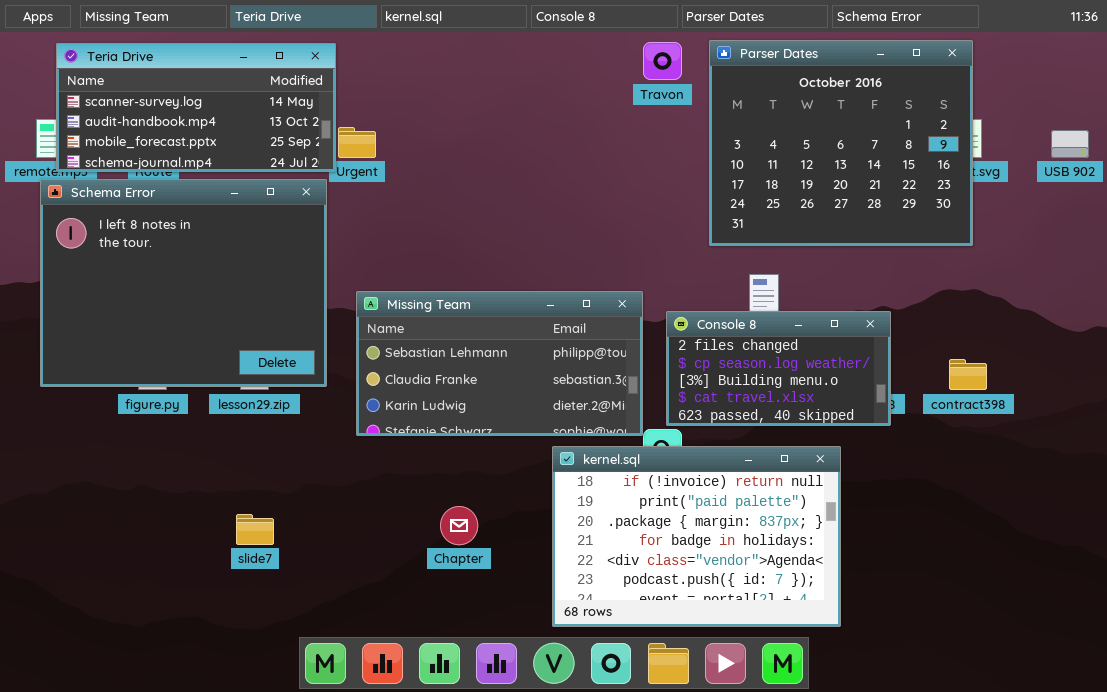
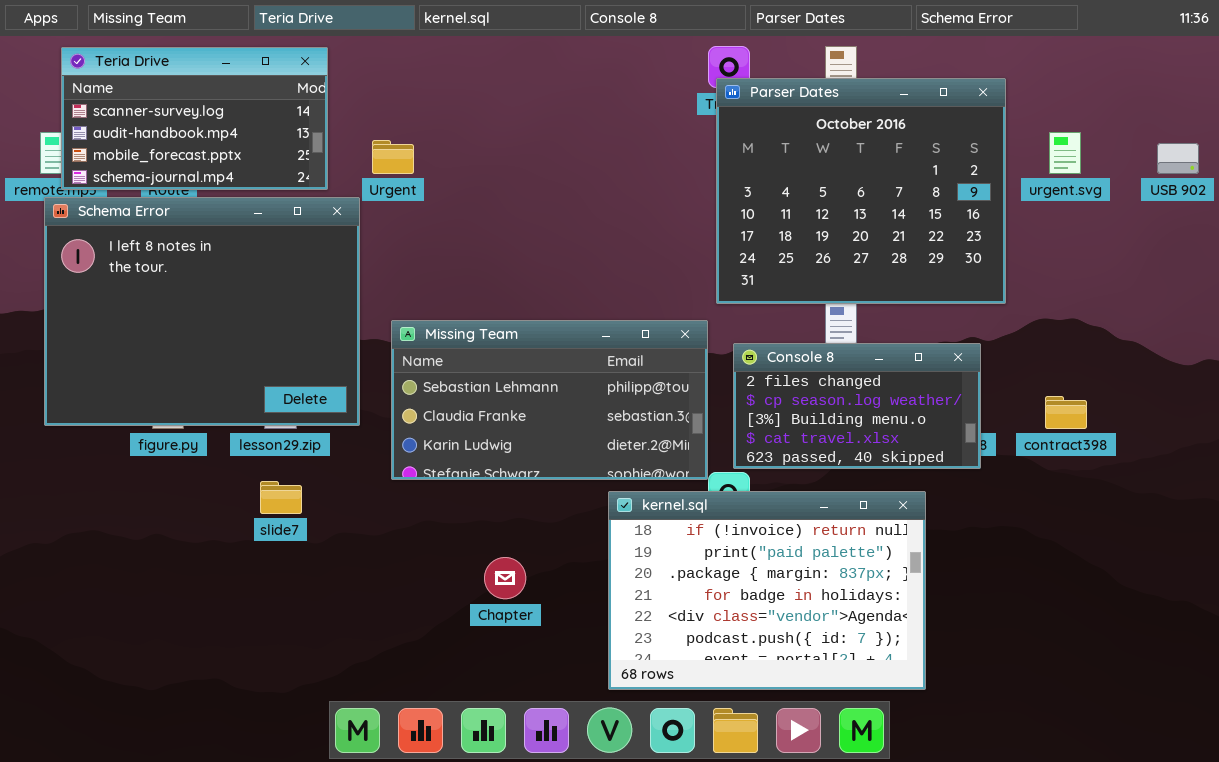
Parser Dates: [709,40,973,246] -> [716,78,1006,304], moved
Teria Drive: [56,43,336,172] -> [61,47,328,190], resized
slide7: [236,514,274,545] -> [260,481,302,514], moved

